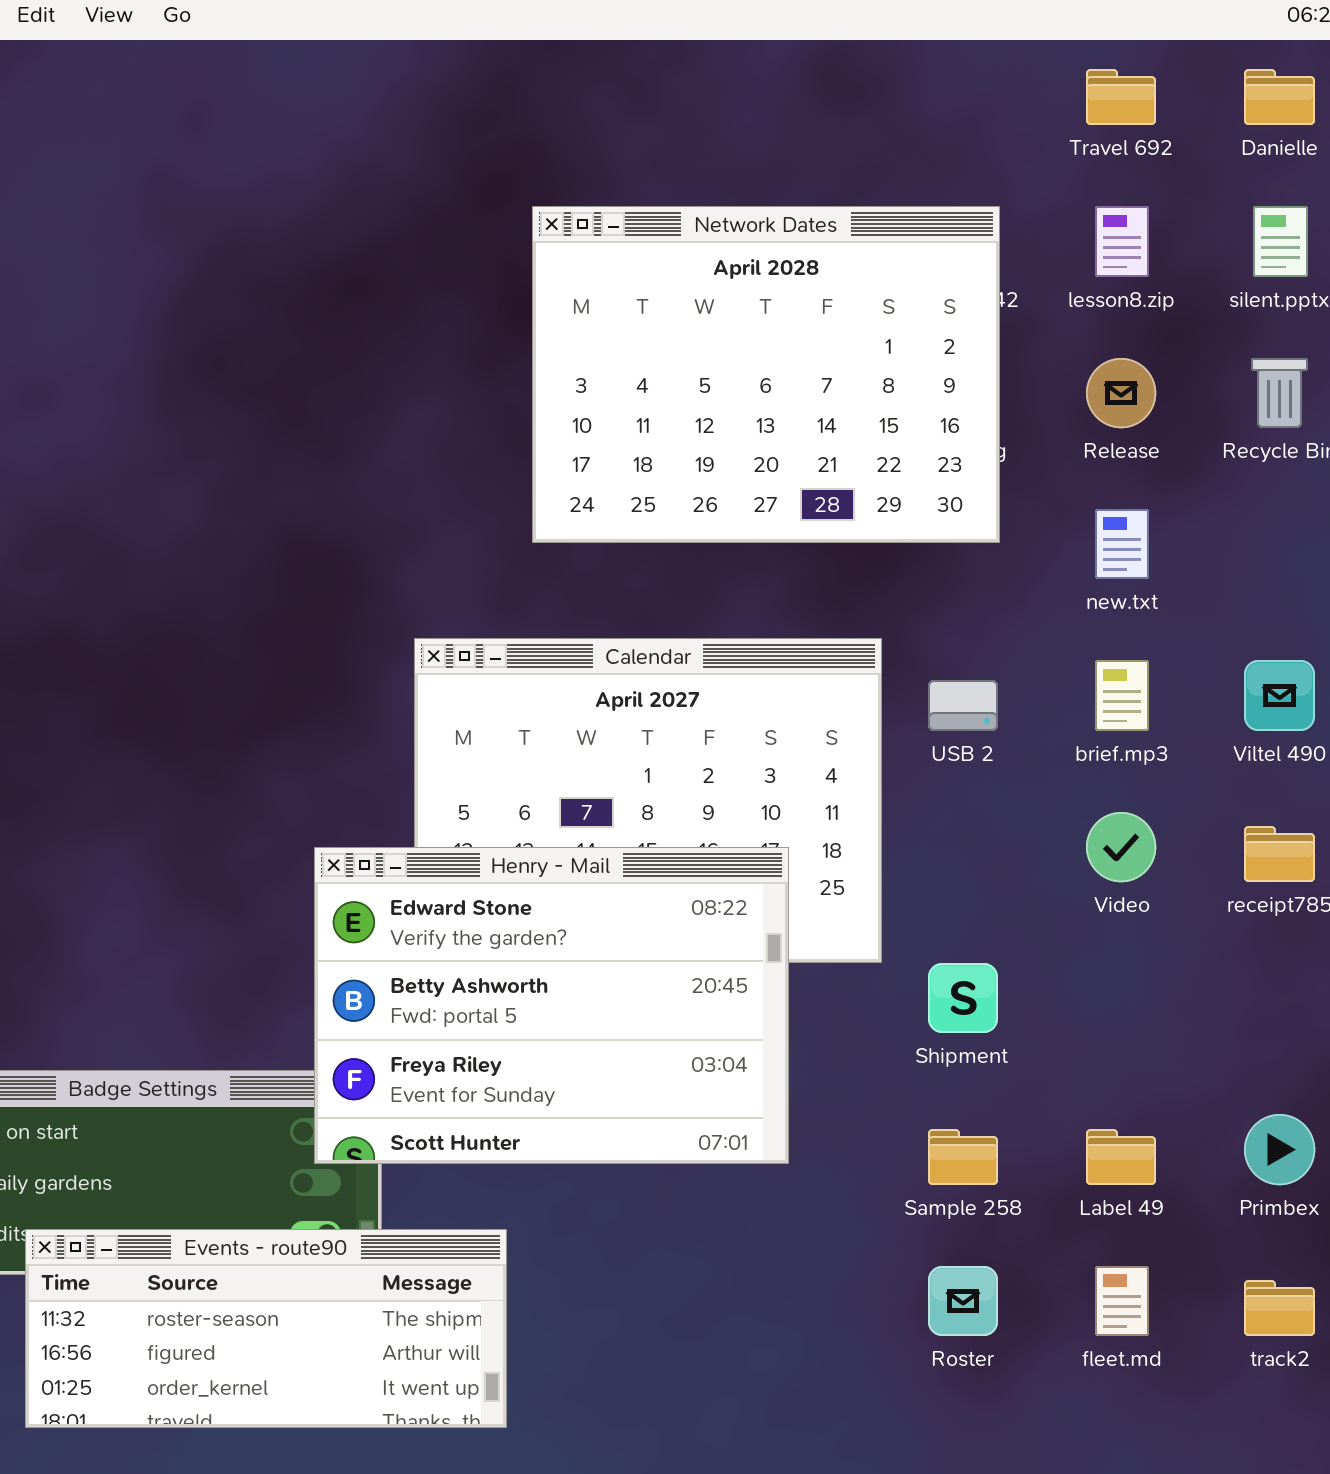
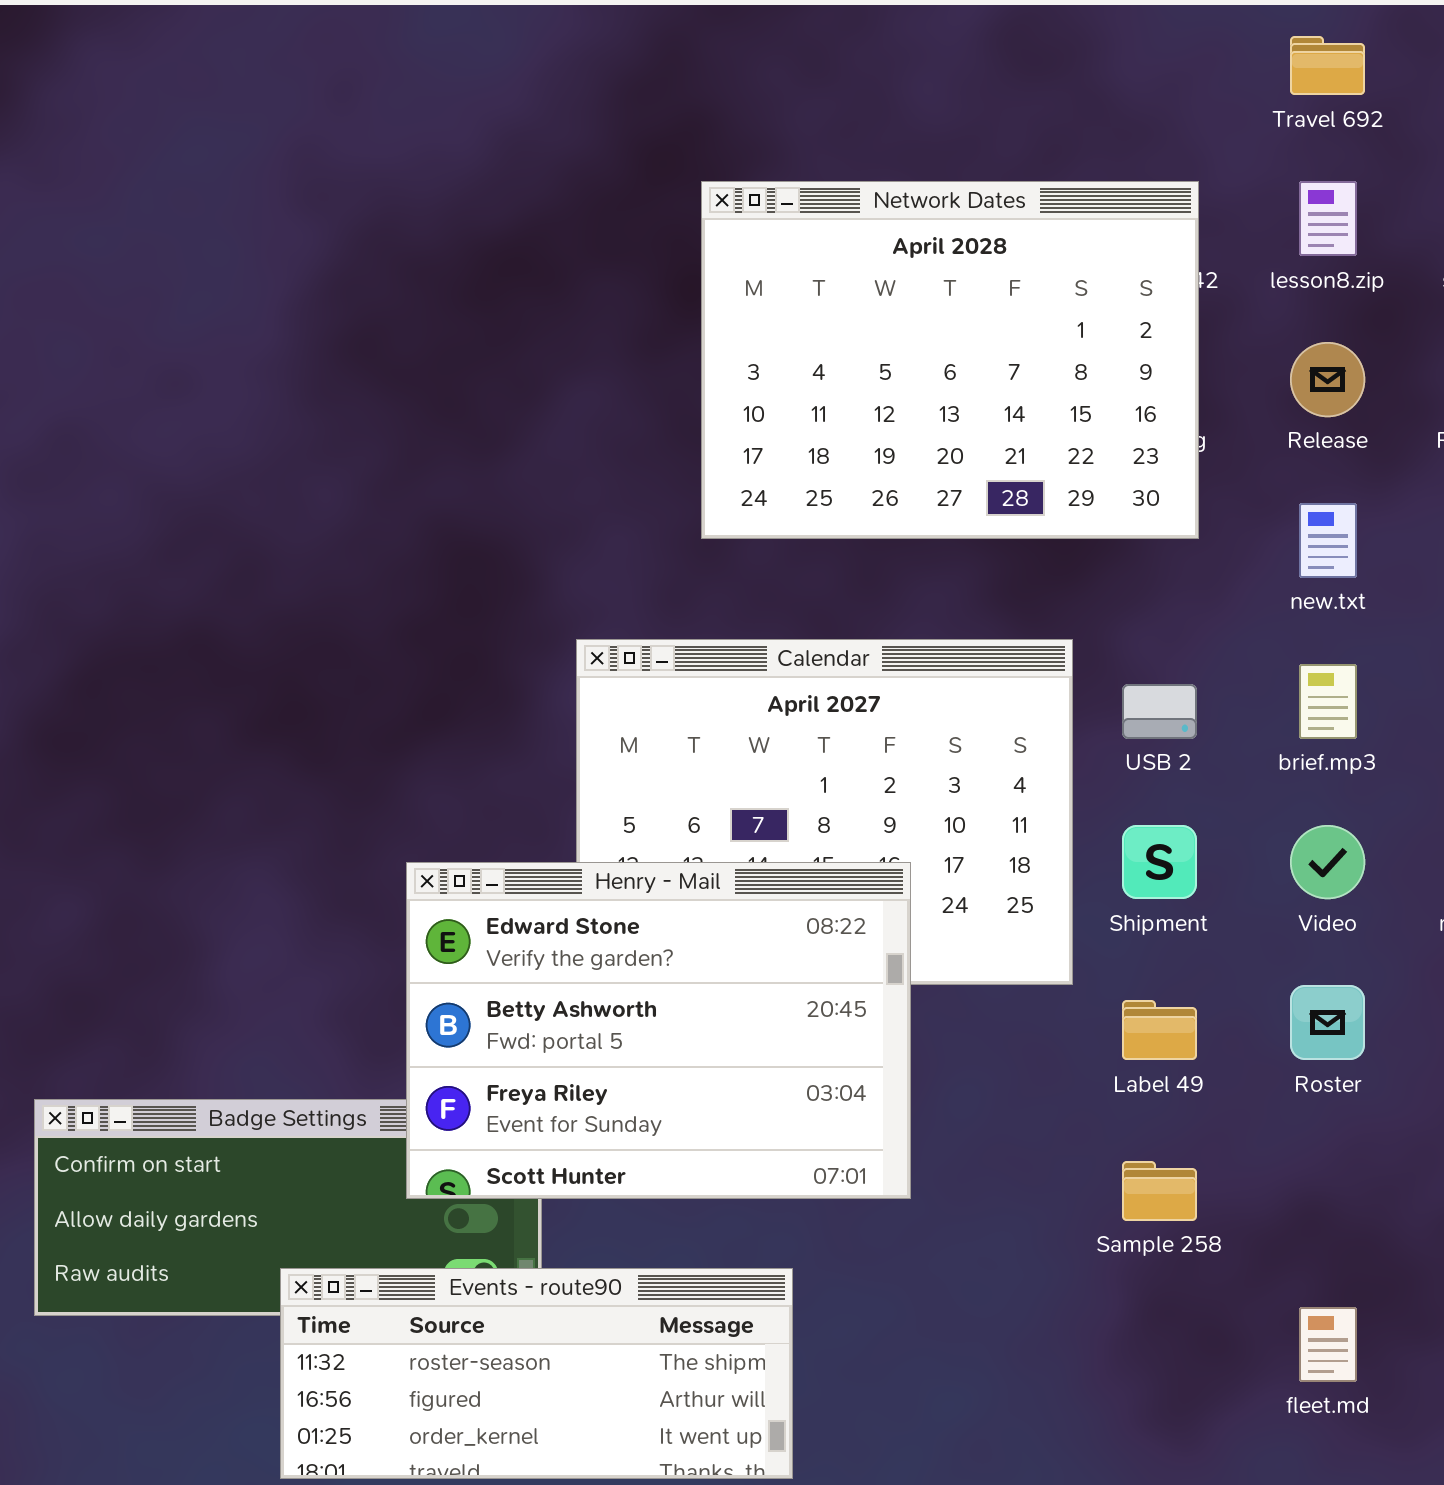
Henry - Mail: [314,847,789,1164] -> [406,862,911,1199], moved
Shipment: [928,963,998,1033] -> [1122,825,1197,899], moved
Label 49: [1086,1129,1156,1185] -> [1122,1000,1197,1060], moved
Events - route90: [25,1229,507,1428] -> [280,1268,793,1479], moved
Roster: [928,1266,998,1336] -> [1290,985,1365,1060], moved

